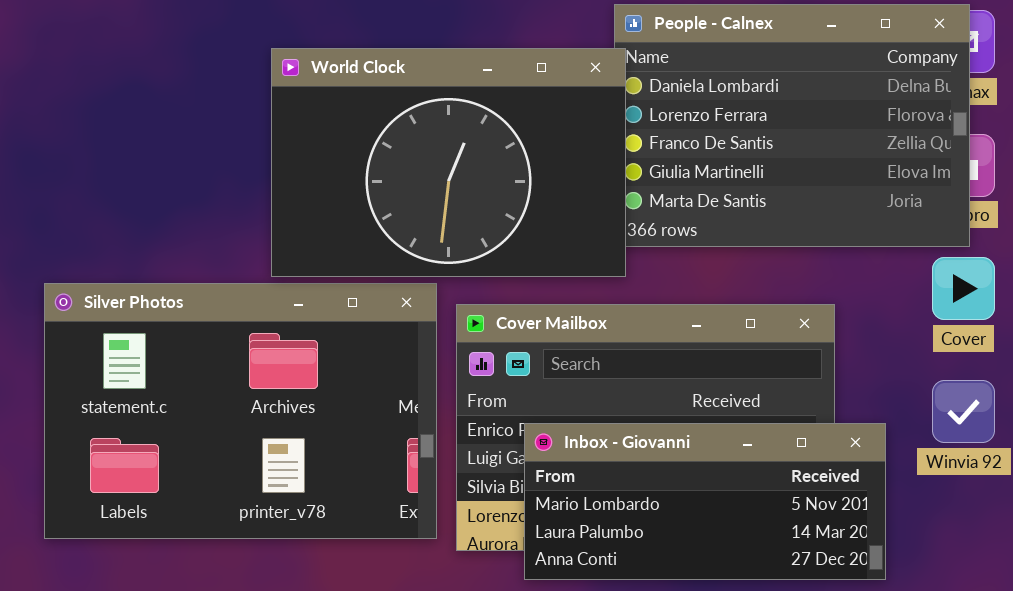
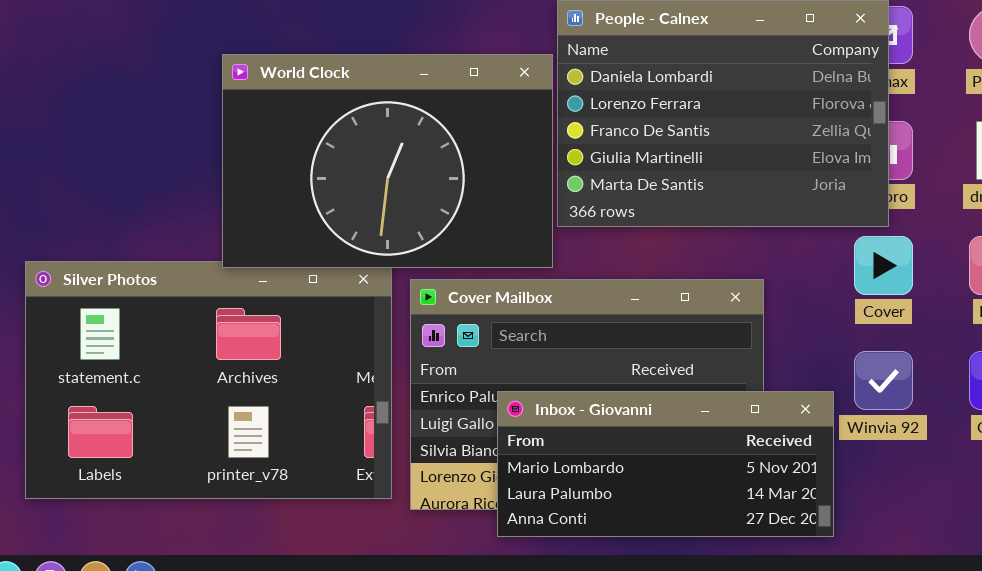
World Clock: [271,48,626,277] -> [222,54,553,268], moved
Inbox - Giovanni: [524,423,886,580] -> [497,391,834,537], moved

